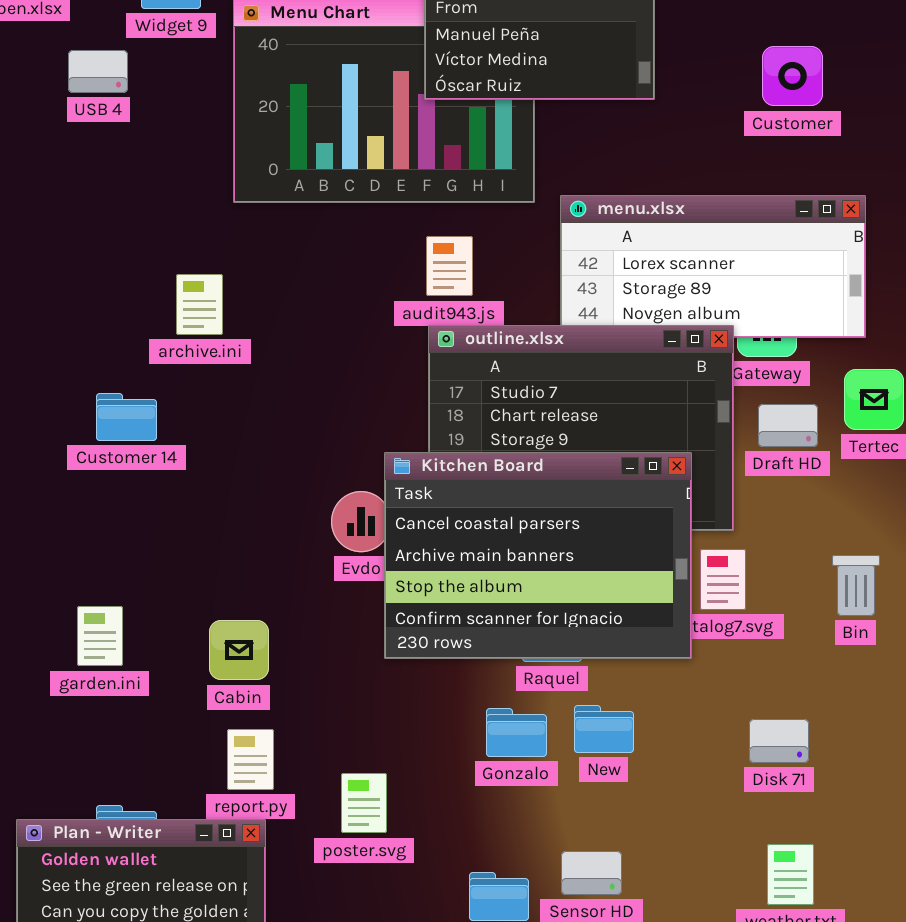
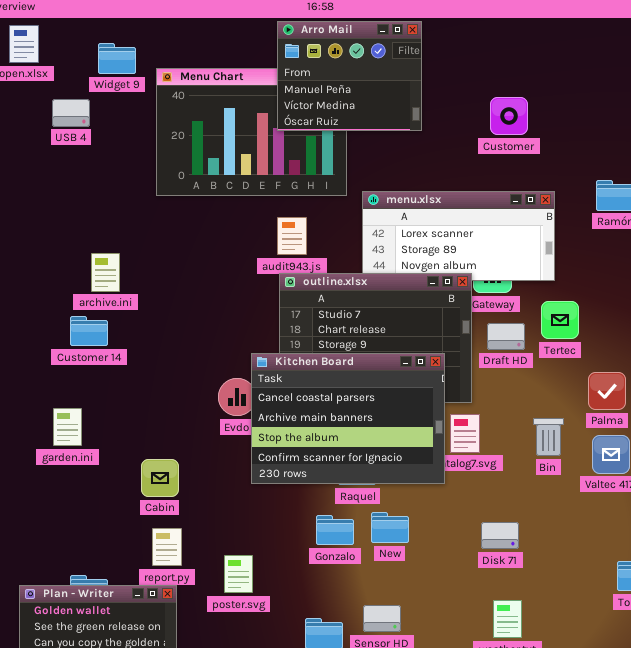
archive.ini: [176,274,223,335] -> [91,253,120,292], moved
garden.ini: [77,606,123,666] -> [53,408,82,446], moved

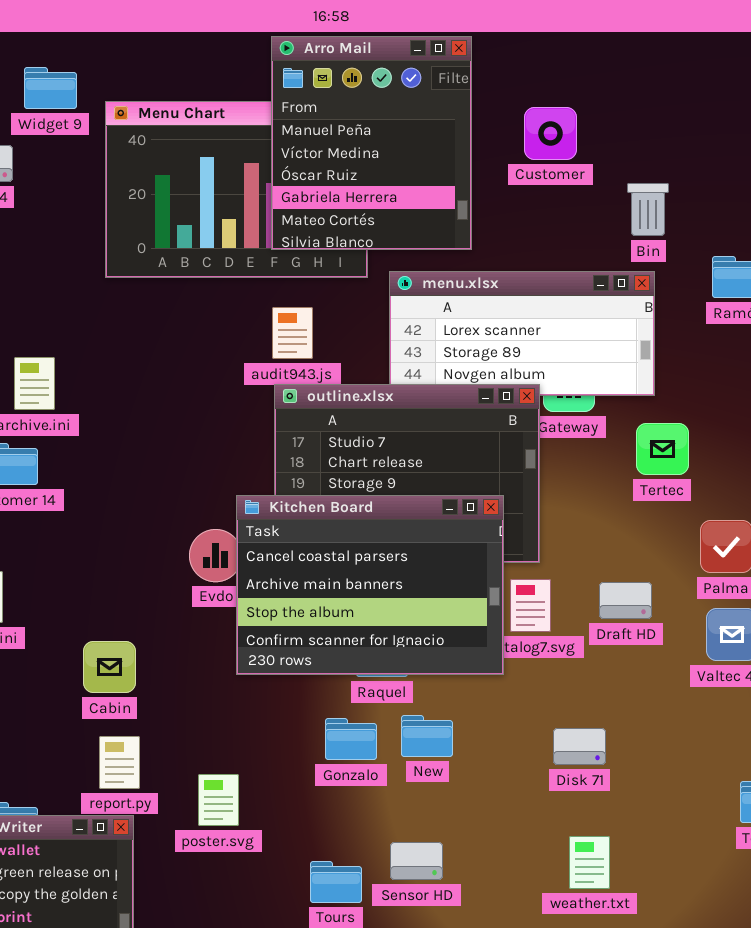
Arro Mail: [277,21,422,131] -> [271,36,472,250], resized
Customer: [490,97,528,135] -> [524,107,577,160], moved
Draft HD: [487,323,525,350] -> [599,582,652,619], moved
Bin: [533,418,564,456] -> [627,183,669,236], moved

